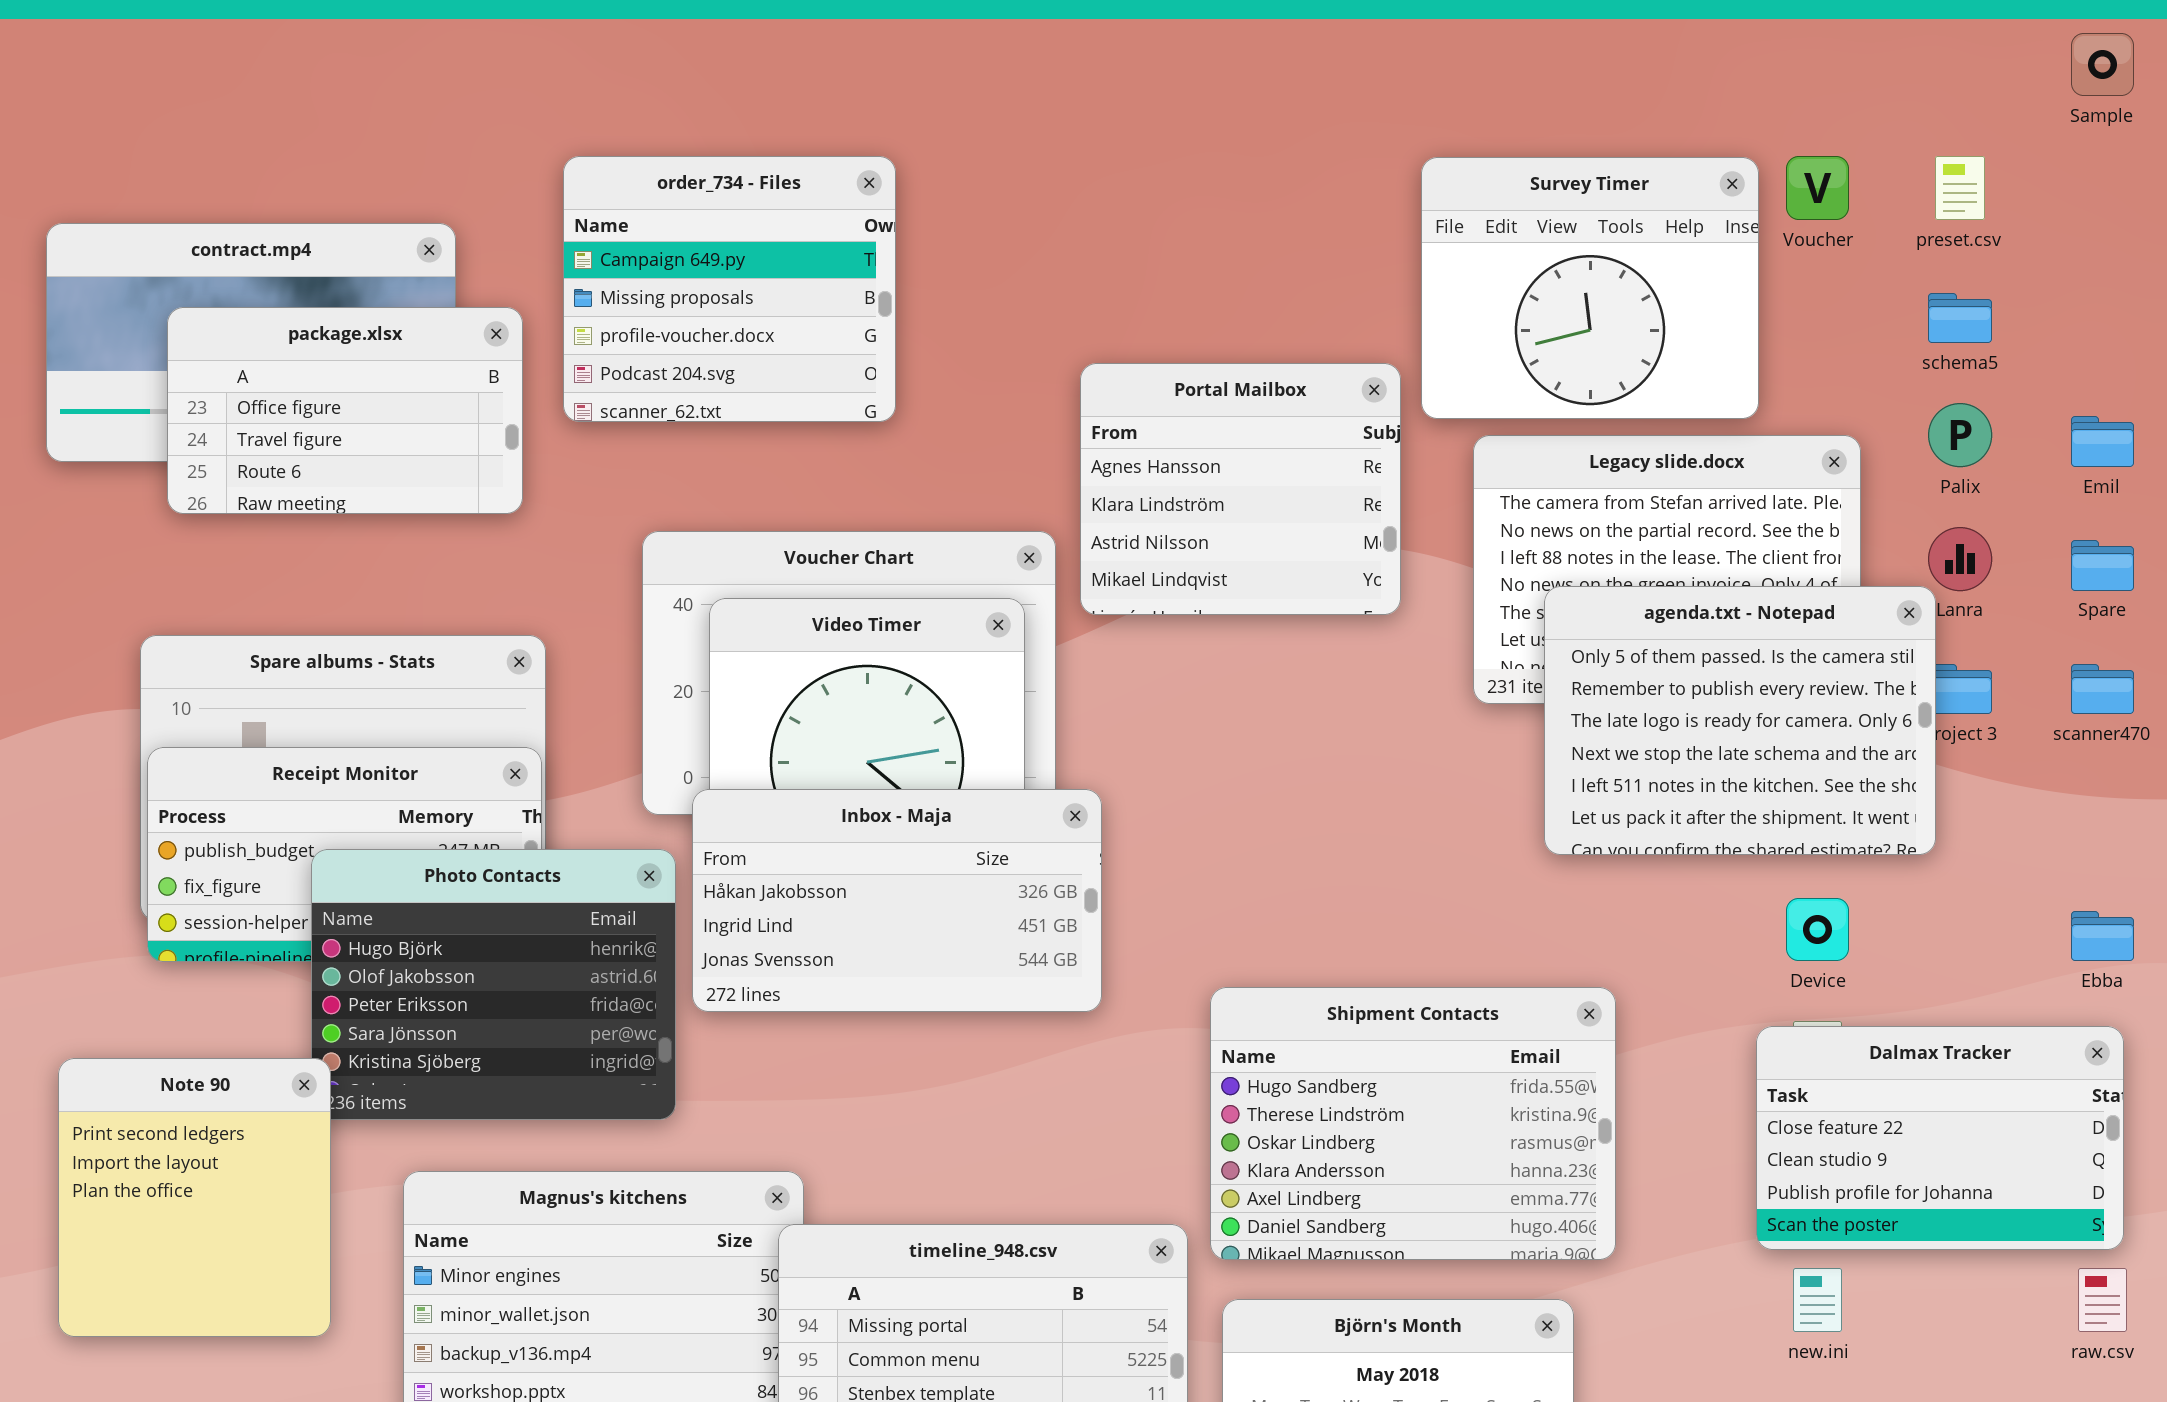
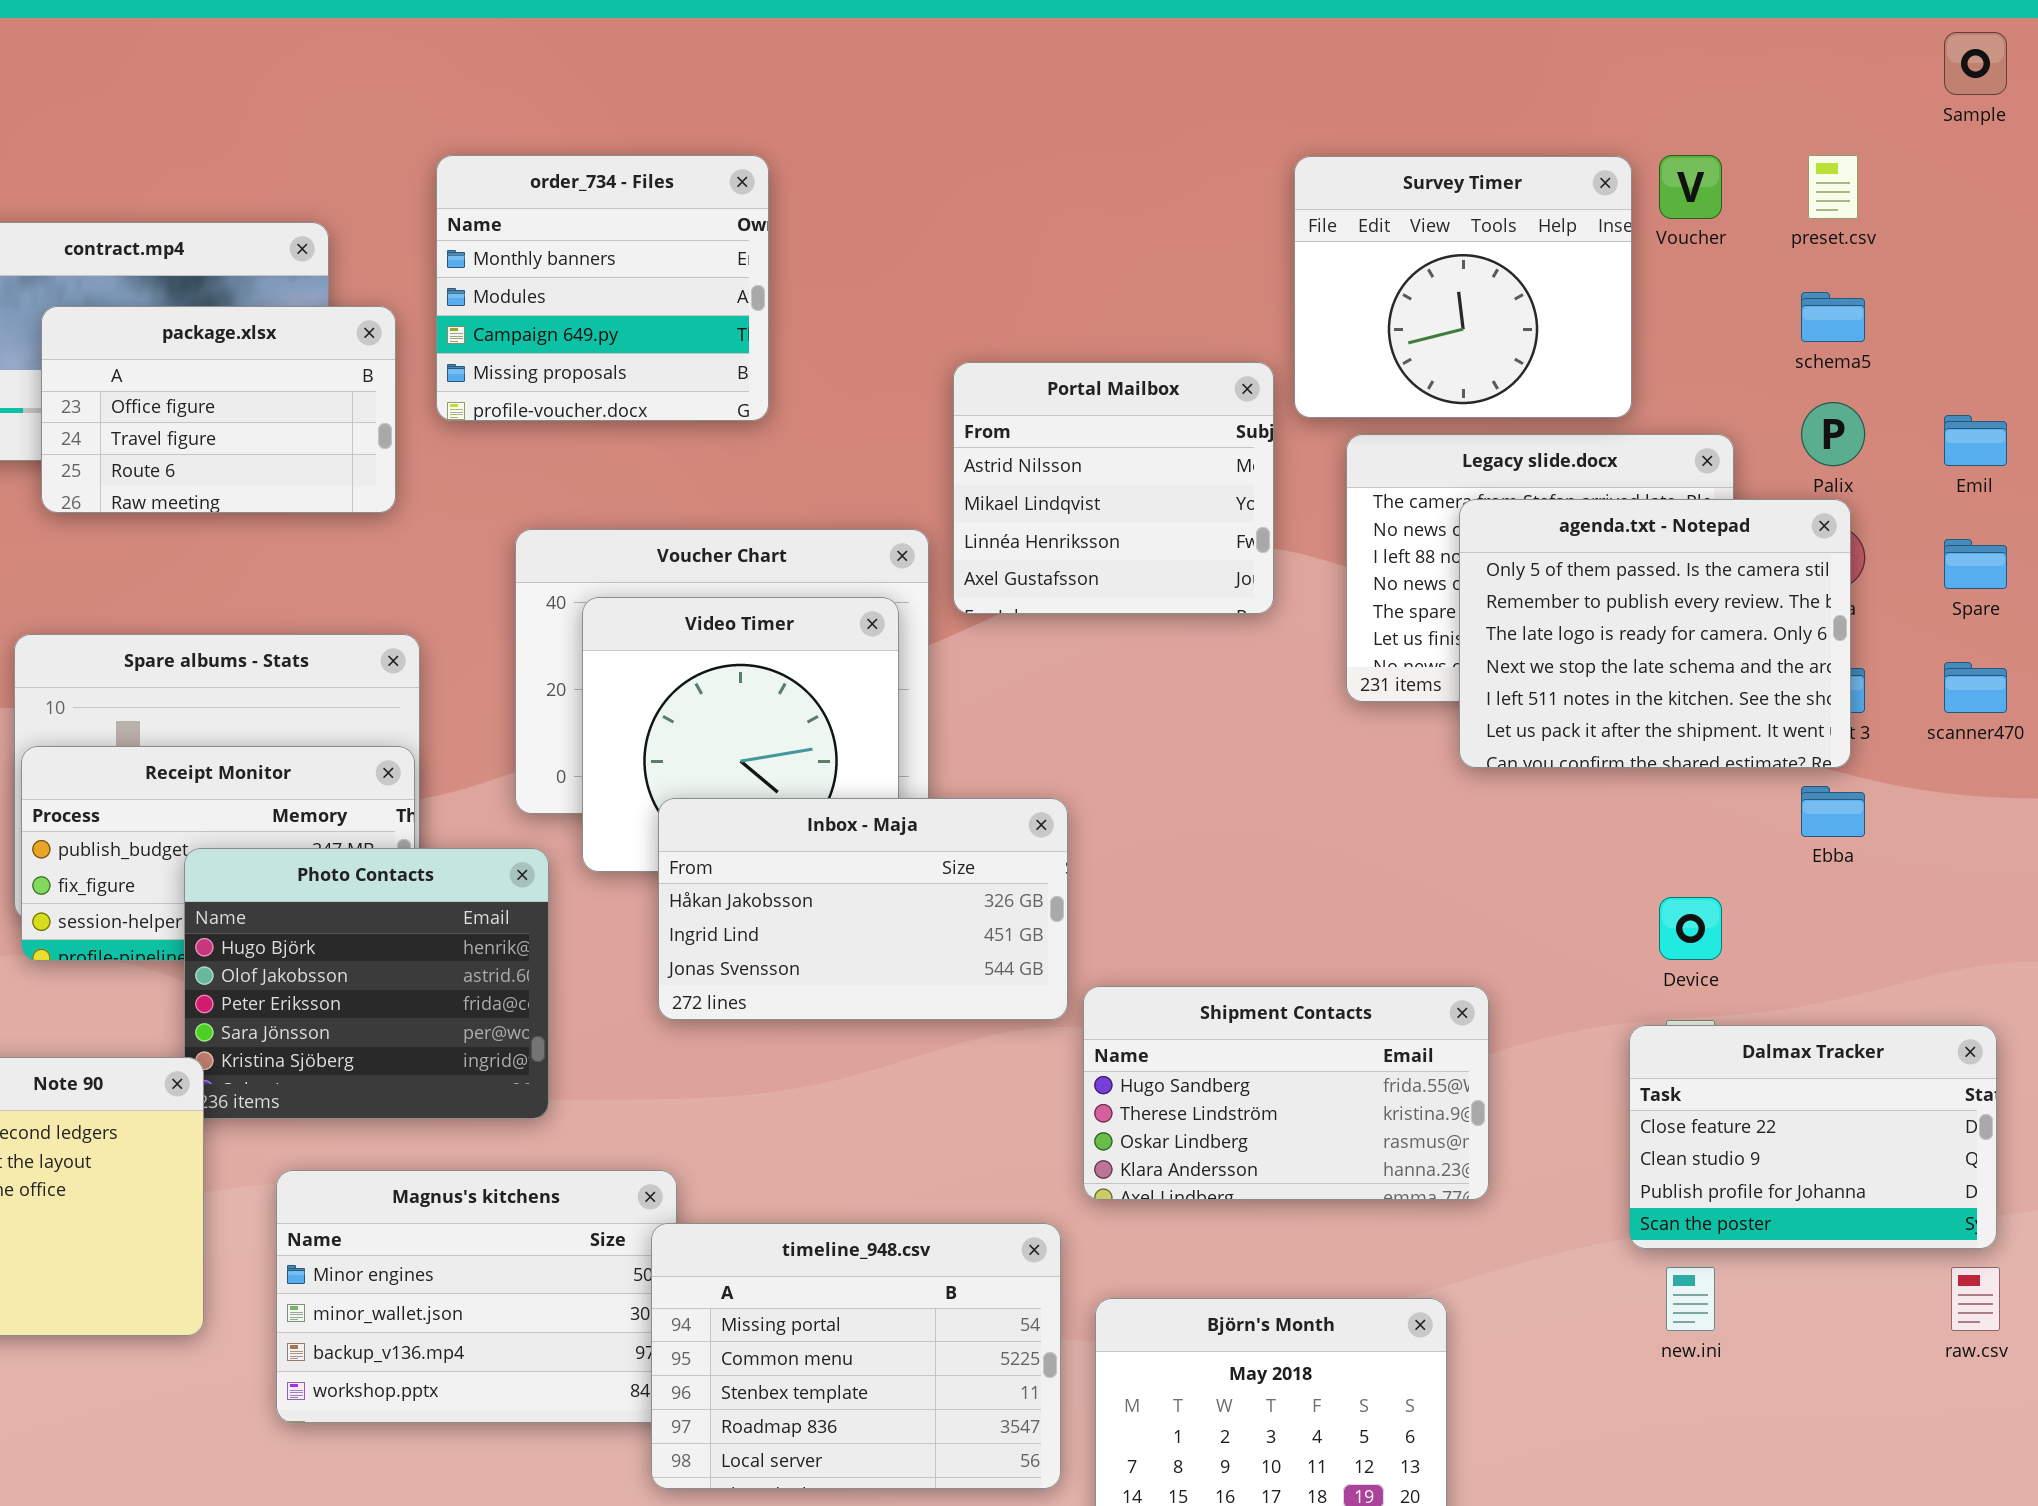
order_734 - Files: [563,156,896,422] -> [436,155,769,421], scrolled up 2 rows
Portal Mailbox: [1080,363,1401,615] -> [953,362,1274,614], scrolled down 2 rows
agenda.txt - Notepad: [1544,586,1936,855] -> [1459,499,1851,768], moved
Inbox - Maja: [692,789,1102,1012] -> [658,798,1068,1020], moved
Ebba: [2071,911,2134,961] -> [1801,786,1865,837], moved
Shipment Contacts: [1210,987,1616,1260] -> [1083,986,1489,1200], resized

